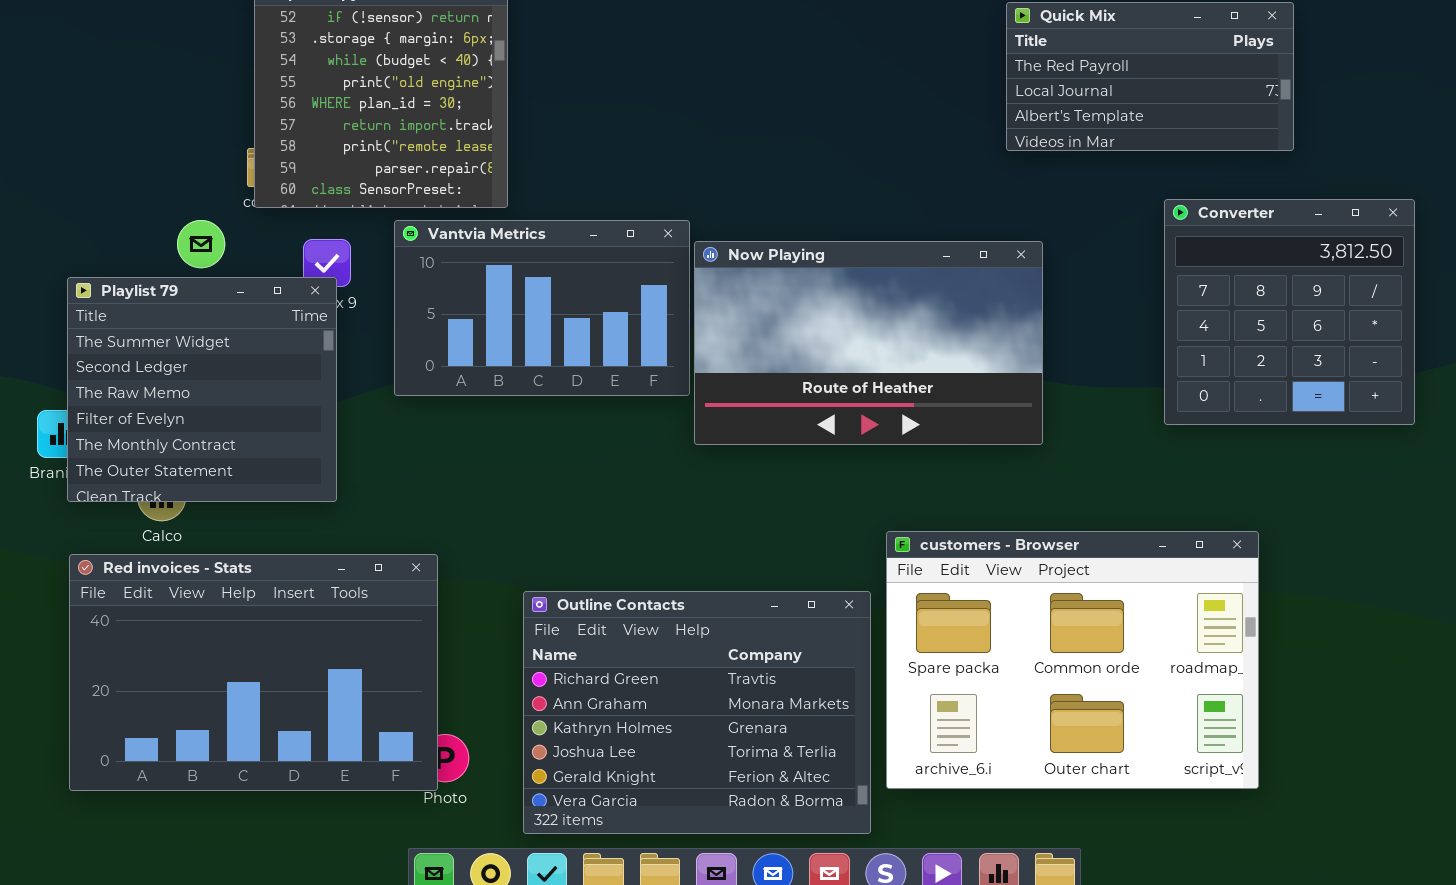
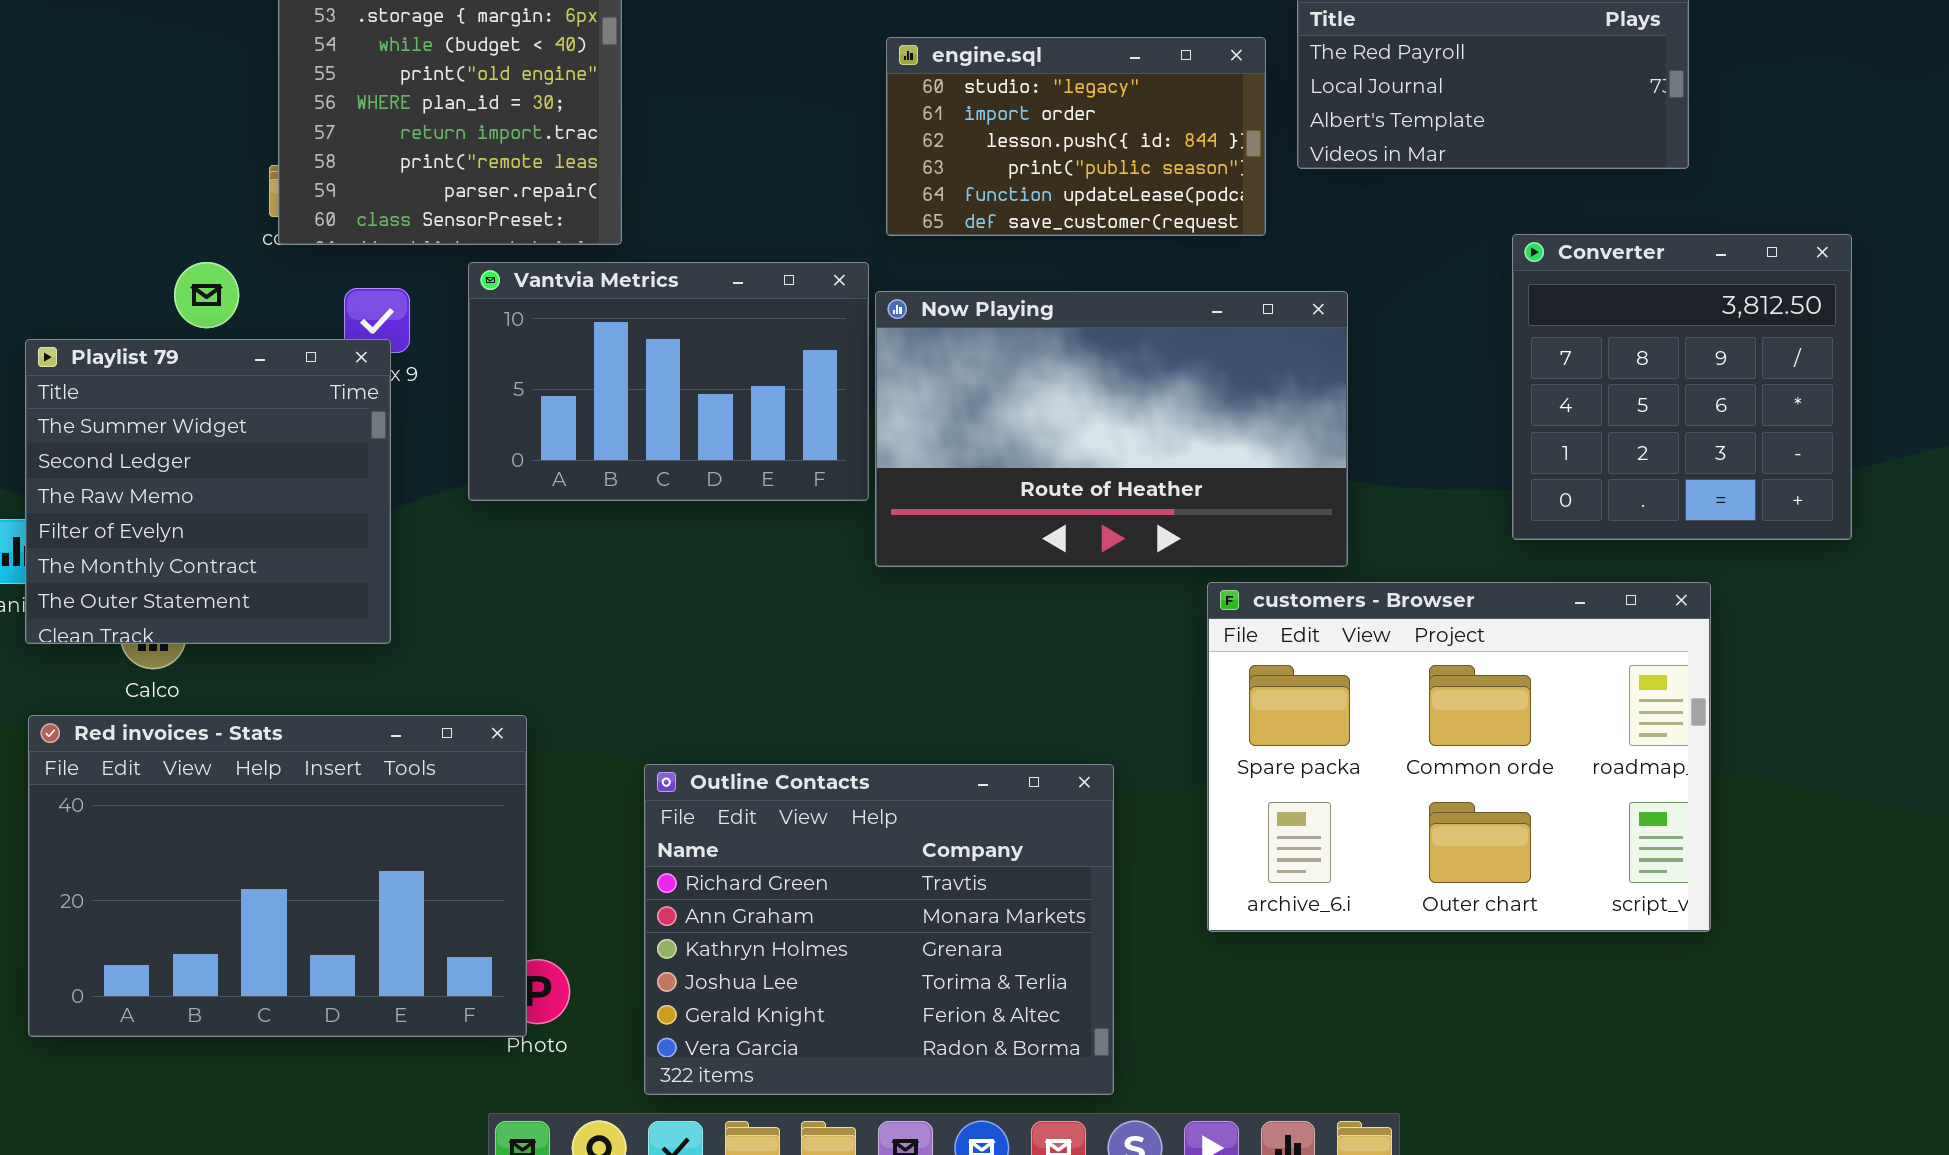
engine.sql: none -> [886,37,1266,236], opened
customers - Browser: [886,531,1259,789] -> [1207,582,1711,932], moved

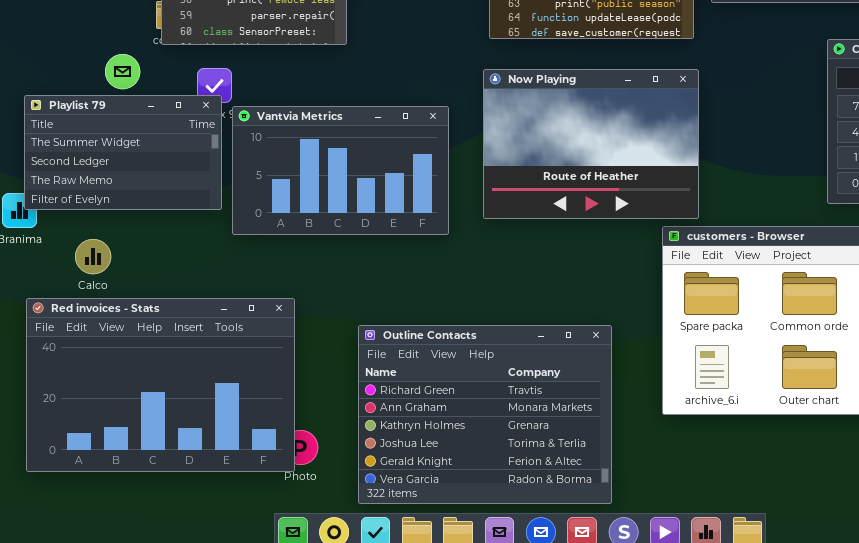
Vantvia Metrics: [468,262,869,501] -> [232,106,449,235], moved
Now Playing: [875,291,1348,567] -> [483,69,699,219], resized
Playlist 79: [25,339,391,644] -> [24,95,222,210], resized

